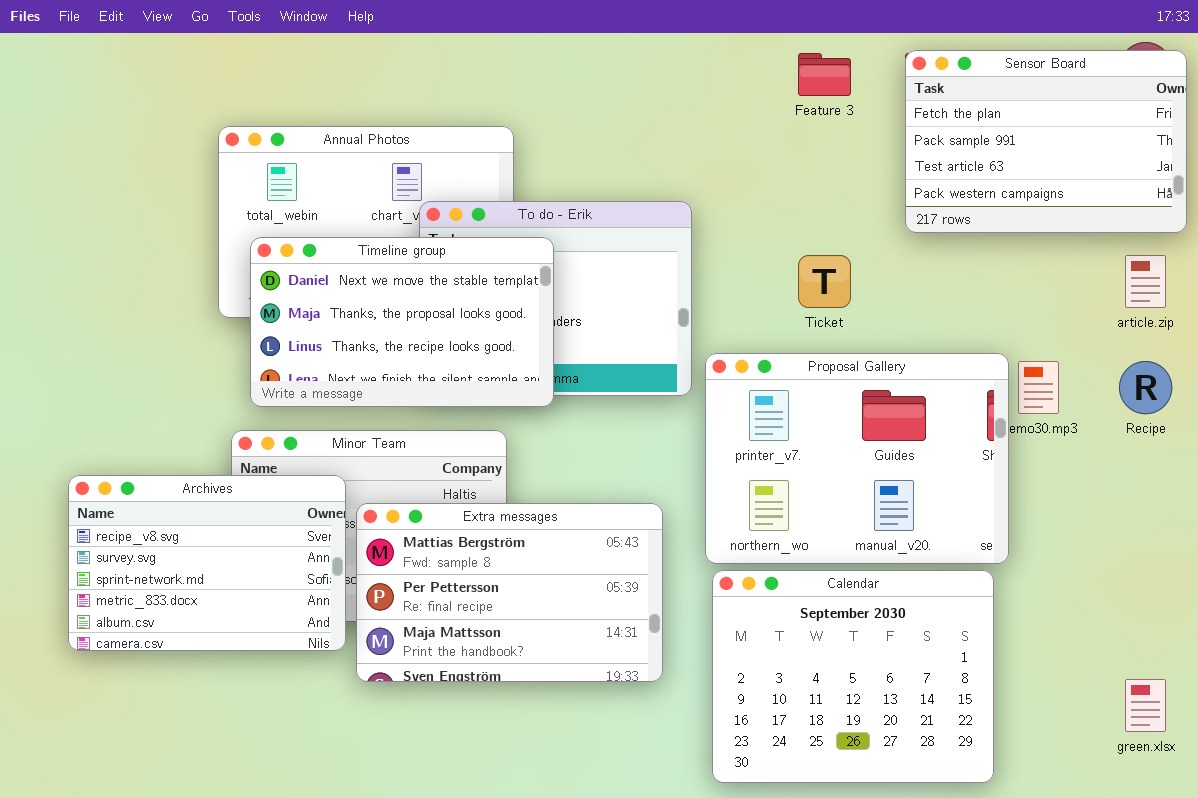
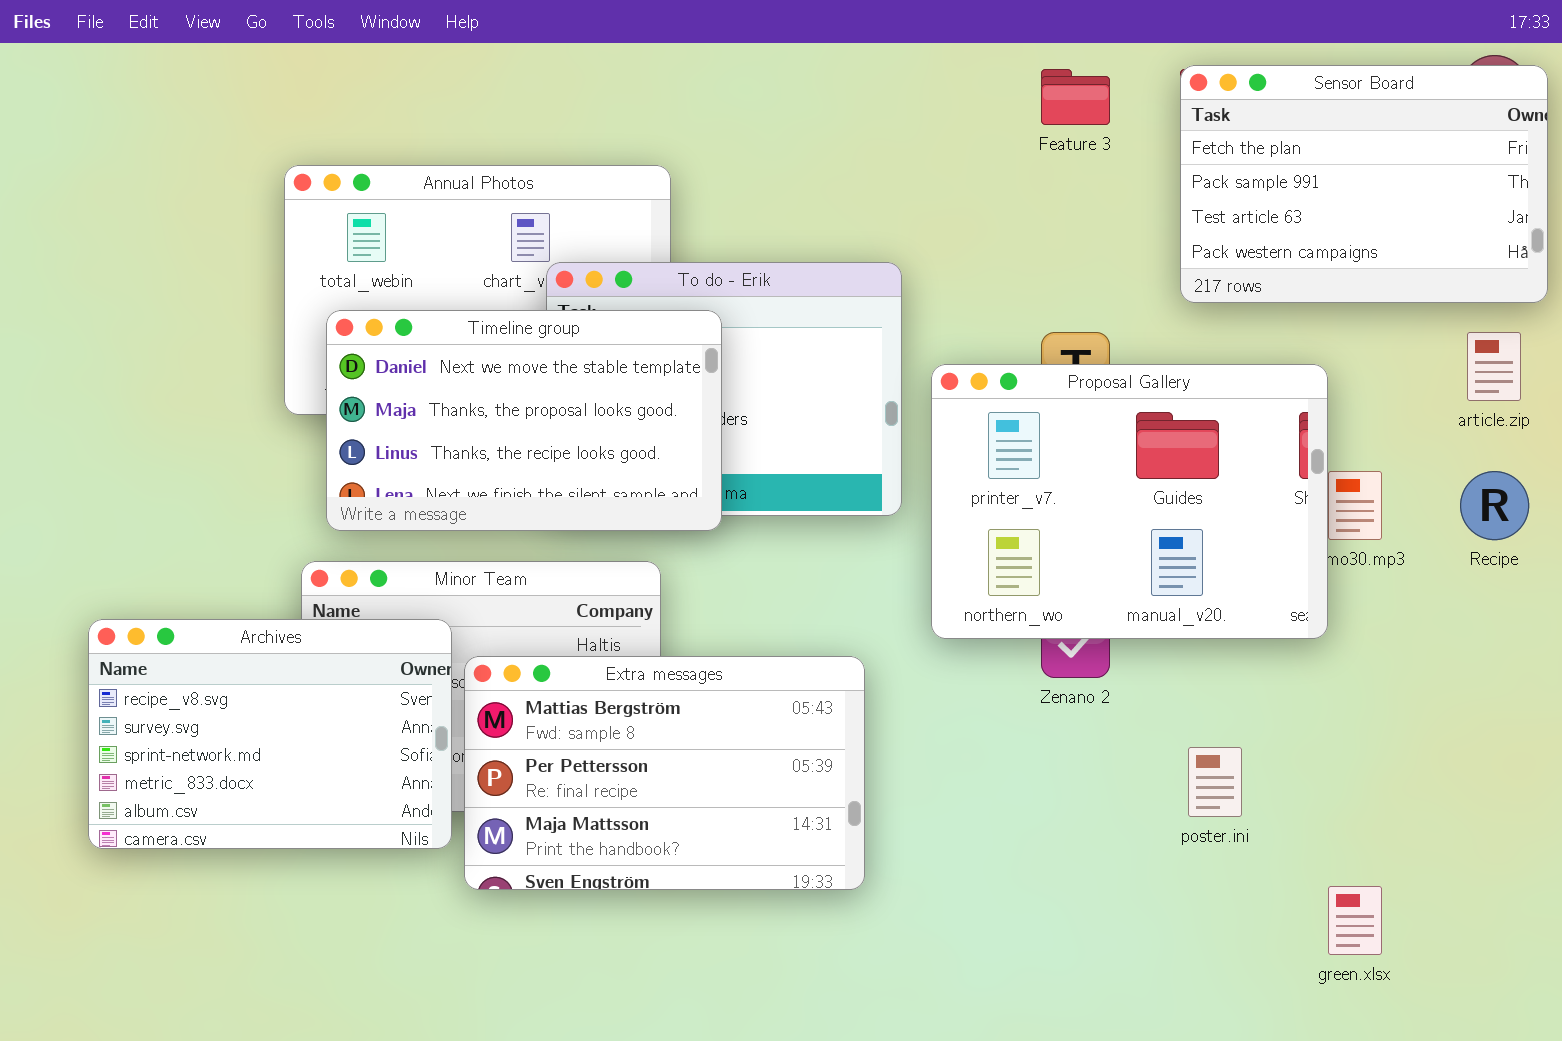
Proposal Gallery: [705,353,1009,564] -> [931,364,1328,639], moved
Calendar: [712,570,994,783] -> none, closed
green.xlsx: [1125,679,1166,732] -> [1328,886,1382,955], moved

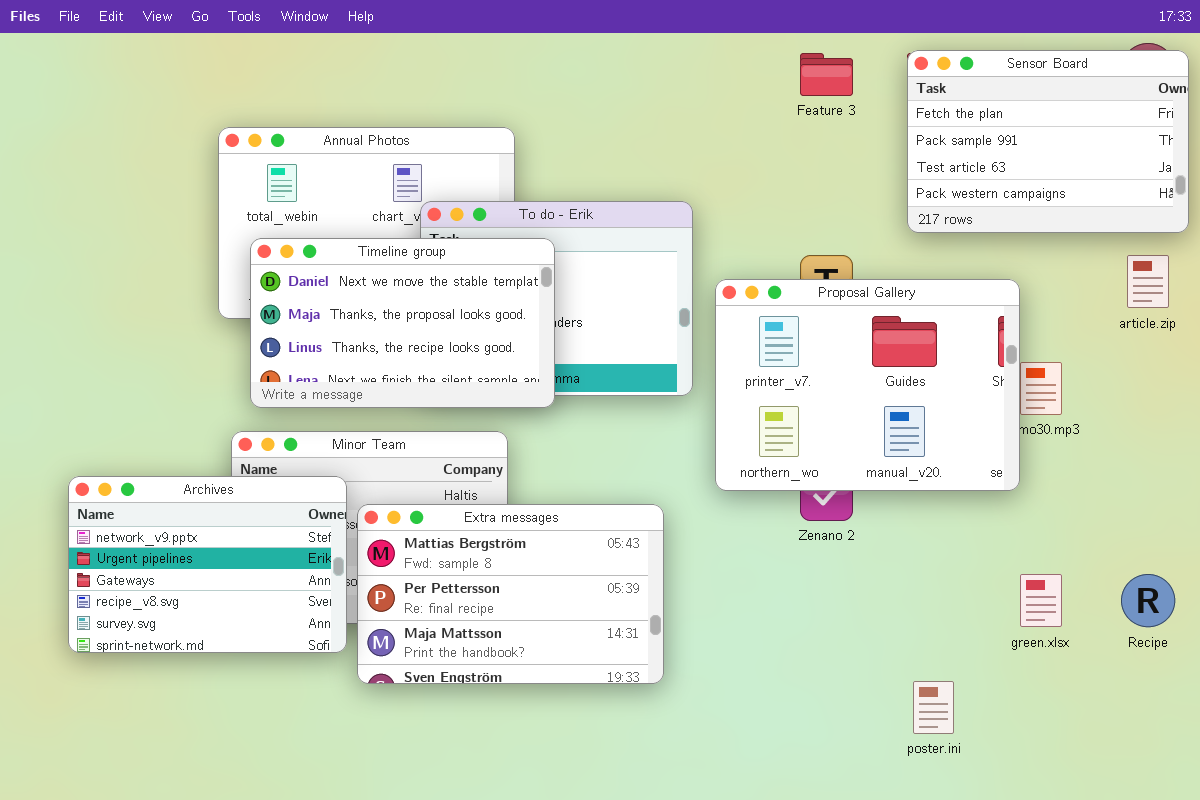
Recipe: [1460,471,1529,540] -> [1121,574,1175,627], moved
Archives: [88,619,452,849] -> [68,476,347,653], scrolled up 3 rows
poster.ini: [1188,747,1242,817] -> [913,681,954,734], moved
green.xlsx: [1328,886,1382,955] -> [1020,574,1062,627], moved

